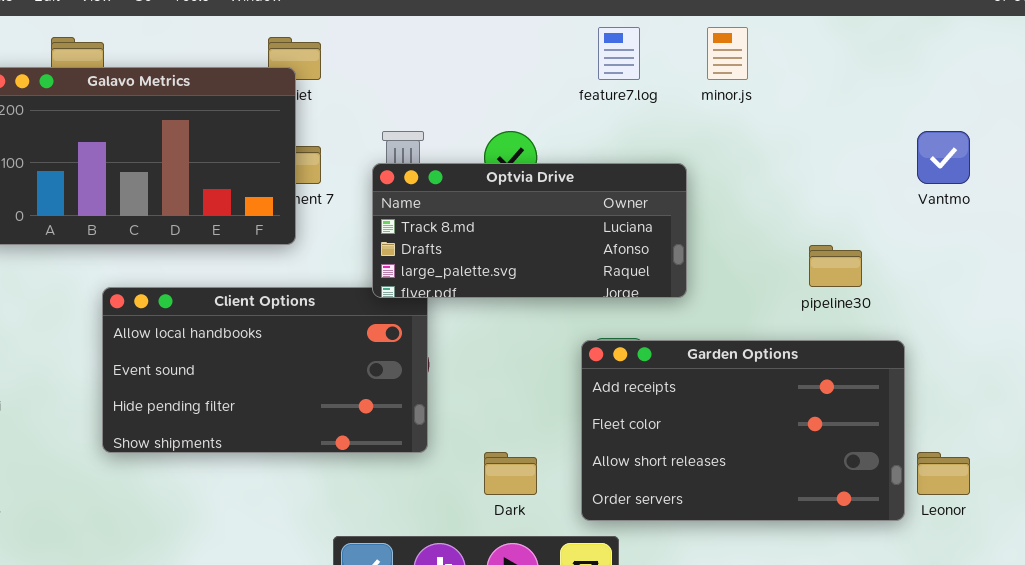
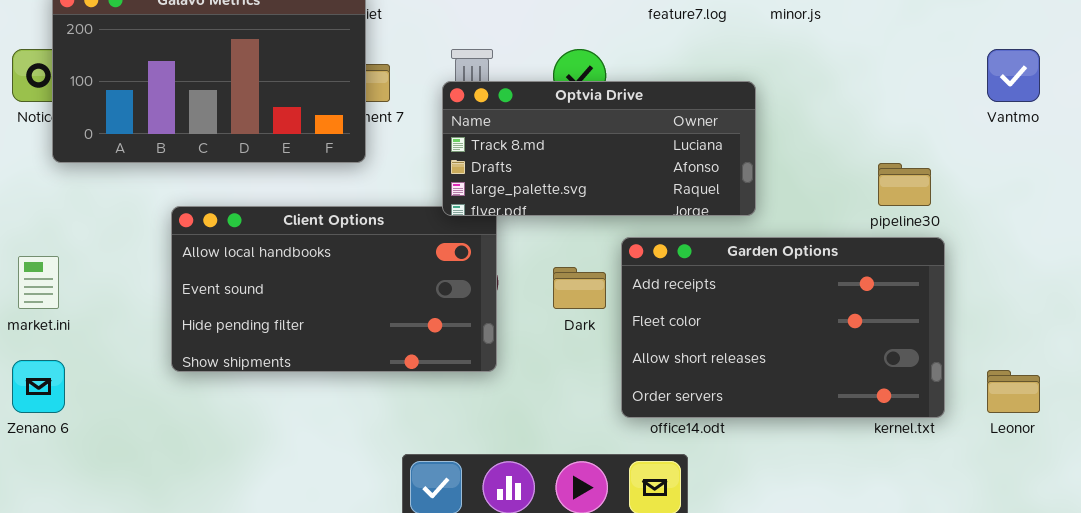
Garden Options: [581,340,905,521] -> [621,237,945,418], moved
Dark: [484,452,537,495] -> [553,267,606,309], moved

